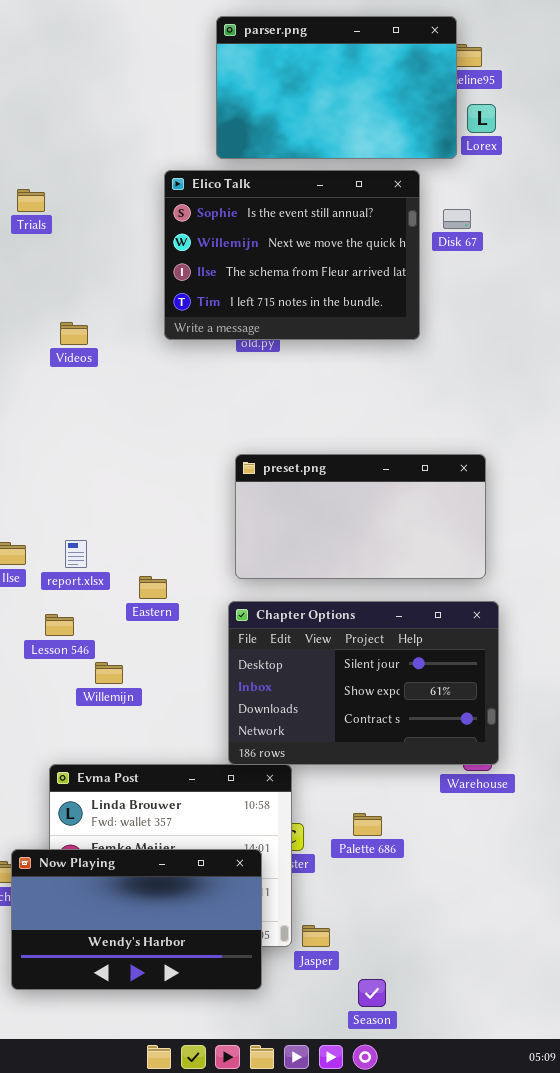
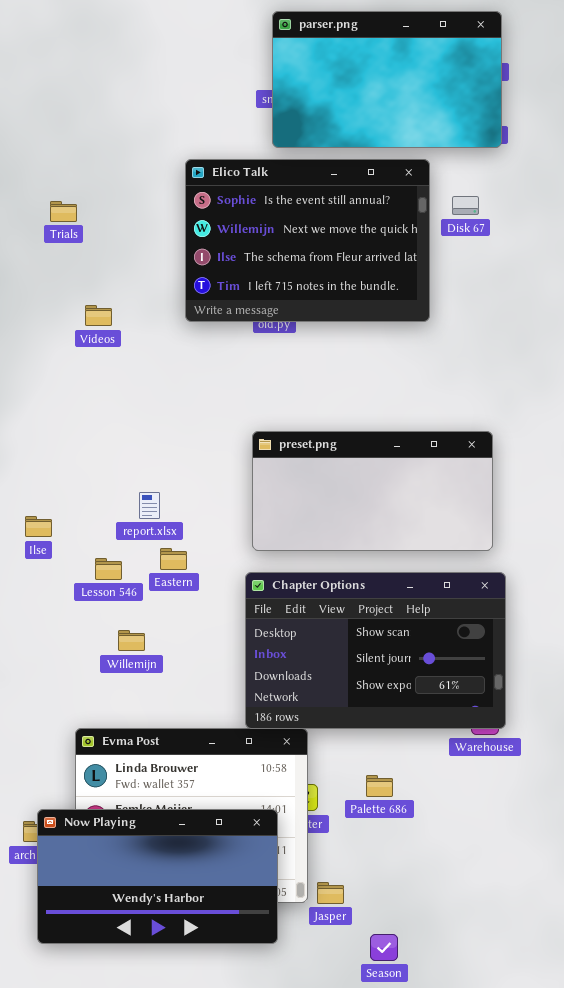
parser.png: [216,16,457,159] -> [272,11,502,148], moved
Trials: [17,189,45,212] -> [50,201,77,222], moved
report.xlsx: [65,540,87,568] -> [139,492,160,519], moved
Chapter Options: [228,601,499,765] -> [245,572,506,729], scrolled up 1 row
Lesson 546: [45,614,74,636] -> [95,558,122,580], moved

